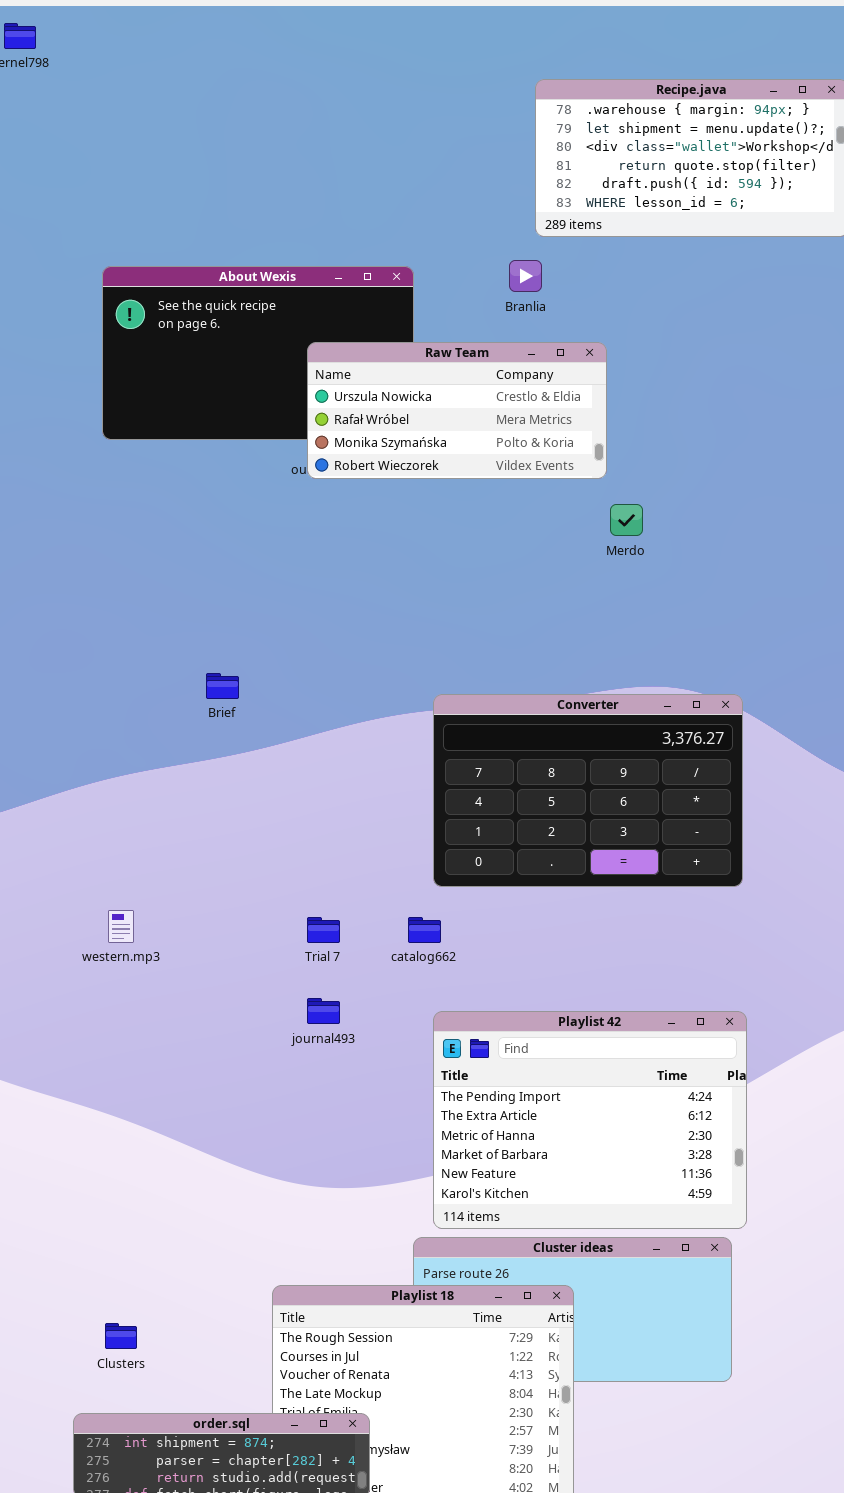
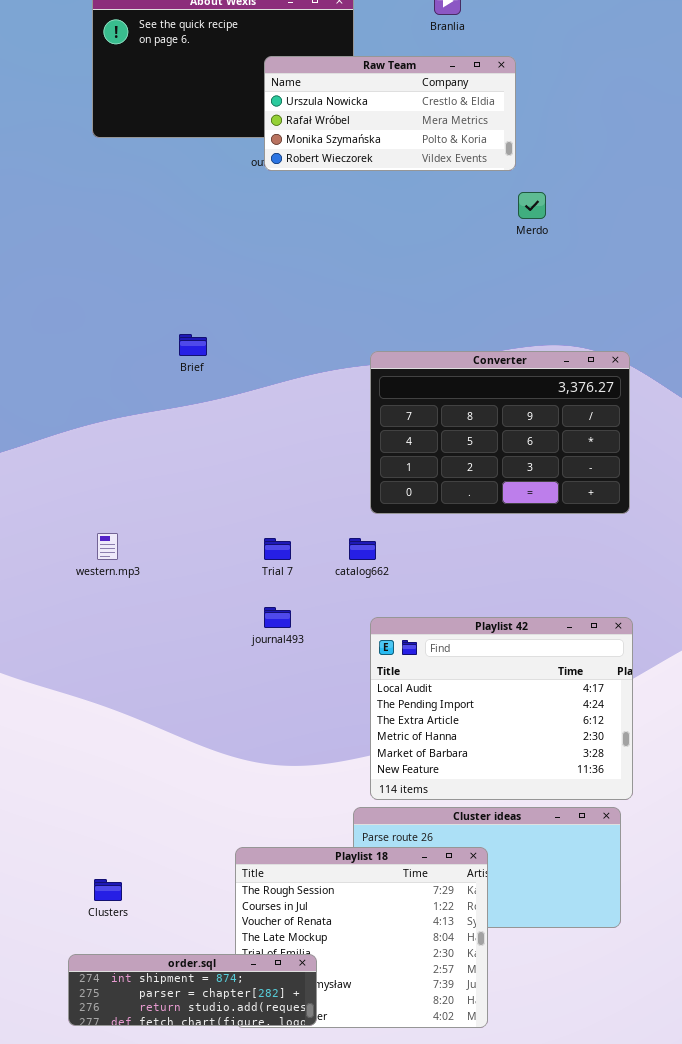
Playlist 42: [433,1011,747,1229] -> [370,617,633,800], scrolled up 1 row

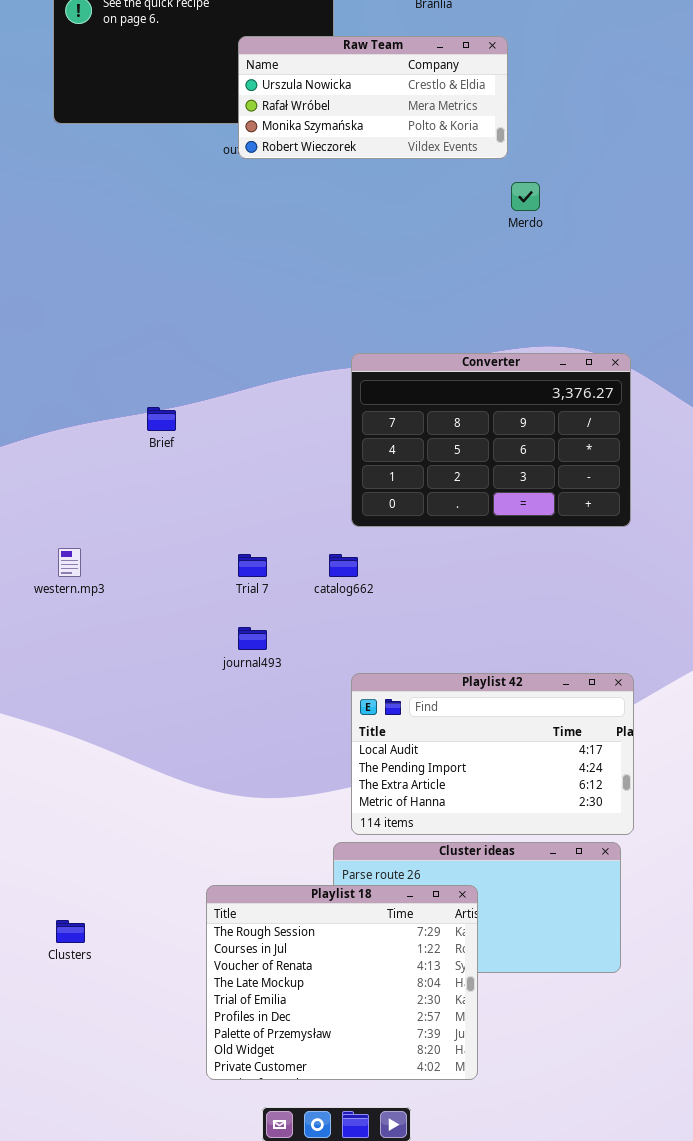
Brief: [179,334,207,356] -> [147,407,176,431], moved
Playlist 42: [370,617,633,800] -> [351,673,634,835], resized
order.sql: [68,954,317,1026] -> none, closed

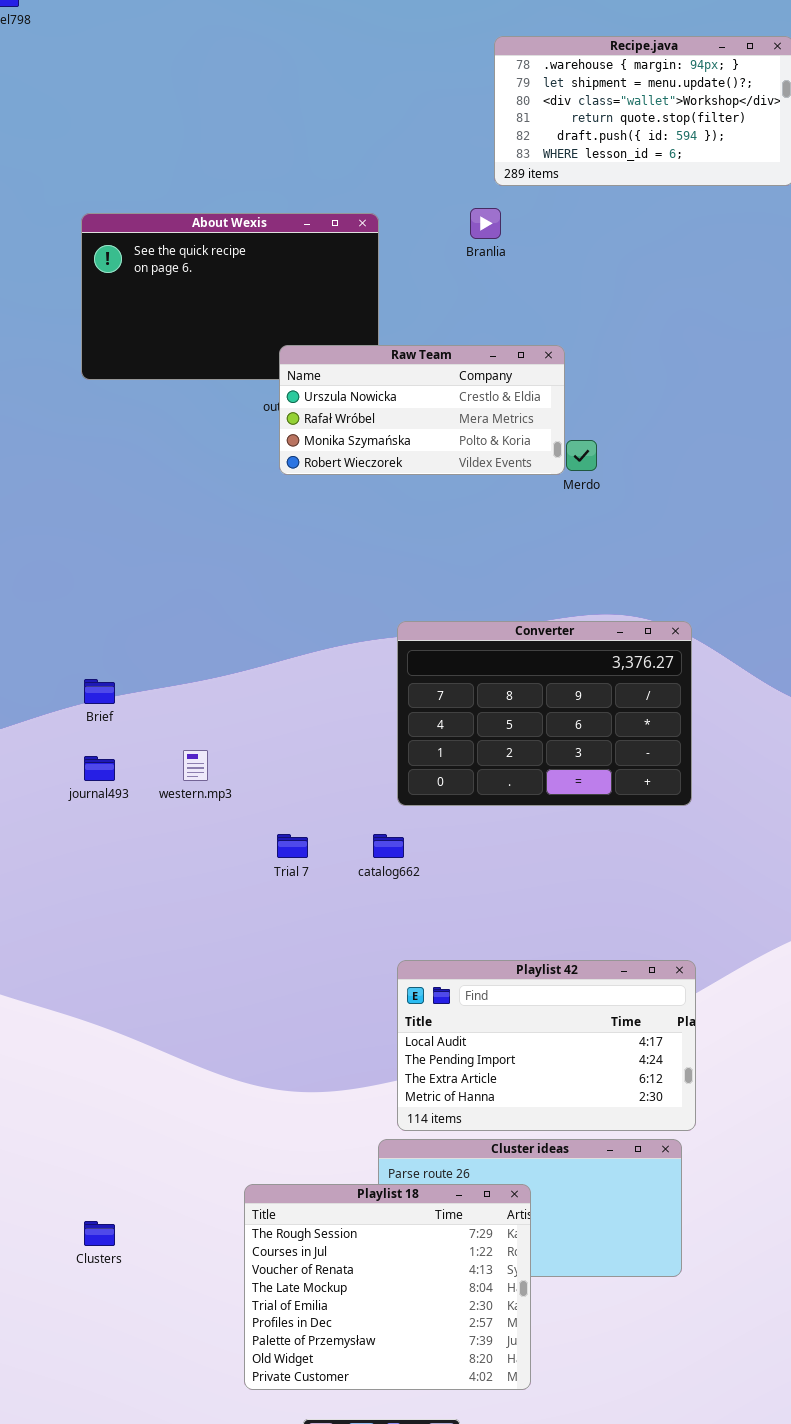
Raw Team: [238,36,508,159] -> [279,345,565,475], moved
Brief: [147,407,176,431] -> [84,679,115,704], moved
western.mp3: [58,548,81,577] -> [183,750,208,781], moved
journal493: [238,627,267,650] -> [84,756,115,781], moved

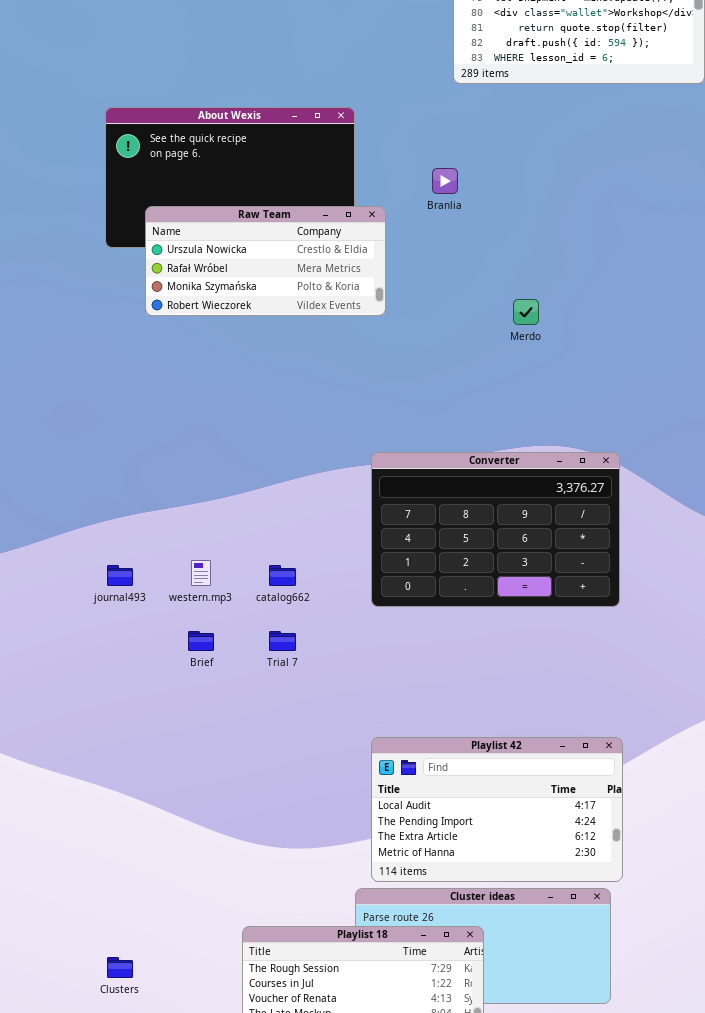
Branlia: [470,208,501,239] -> [432,168,458,194], moved
Raw Team: [279,345,565,475] -> [145,206,386,316], moved
Brief: [84,679,115,704] -> [188,631,214,651], moved
catalog662: [373,834,404,858] -> [269,565,296,586], moved

